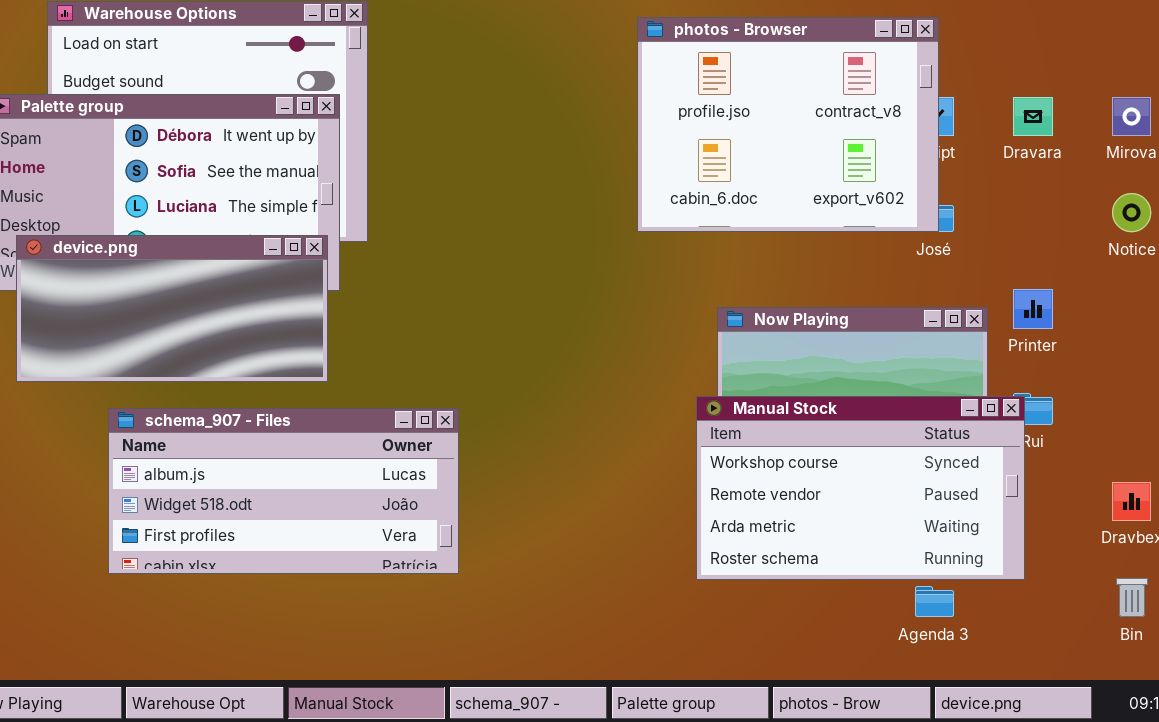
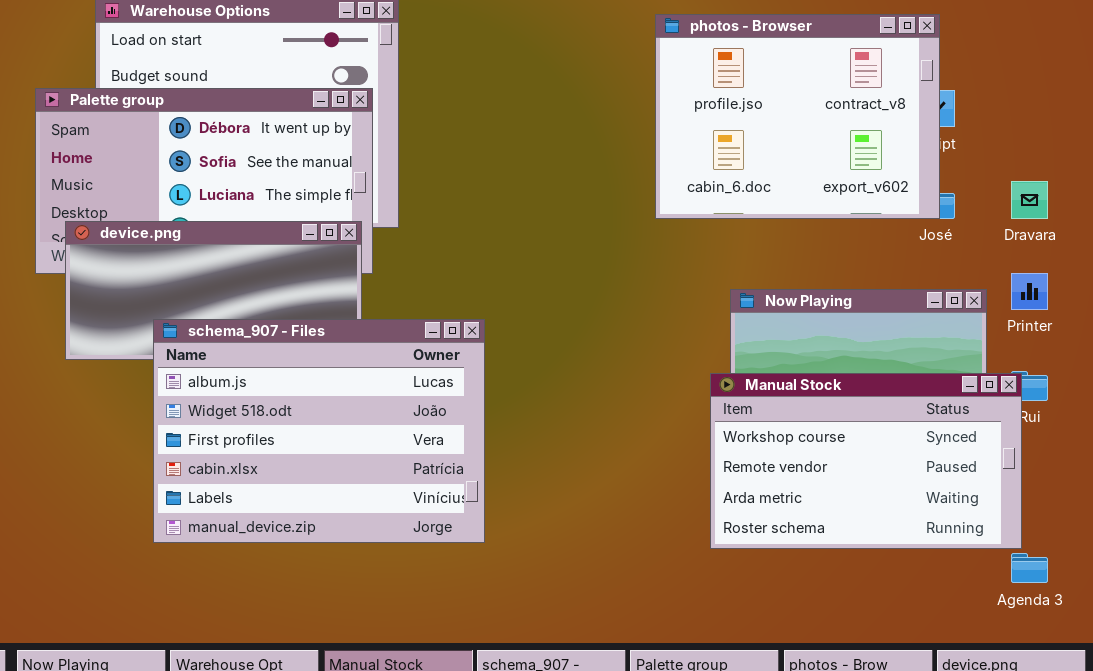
Dravara: [1013,97,1053,136] -> [1011,181,1048,219], moved
schema_907 - Files: [108,408,459,574] -> [153,319,485,543], resized
Agenda 3: [915,586,954,617] -> [1011,553,1048,583], moved

